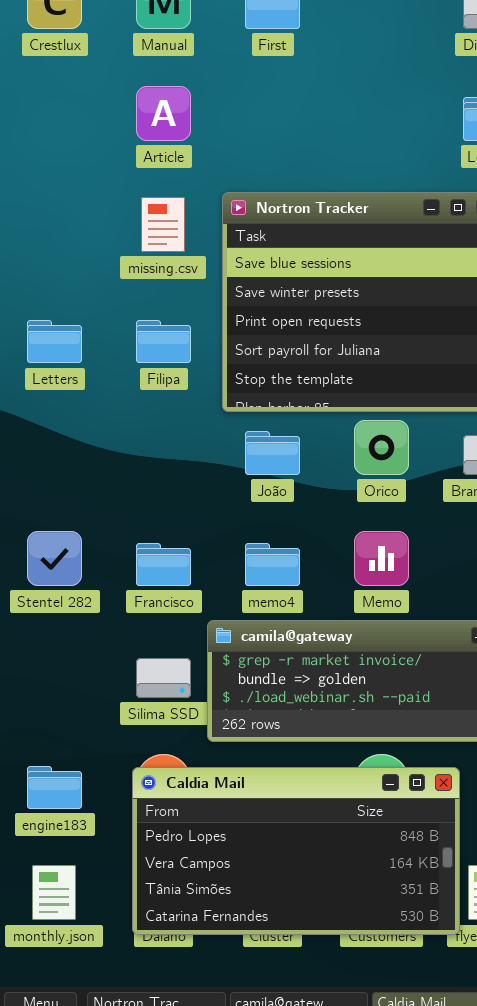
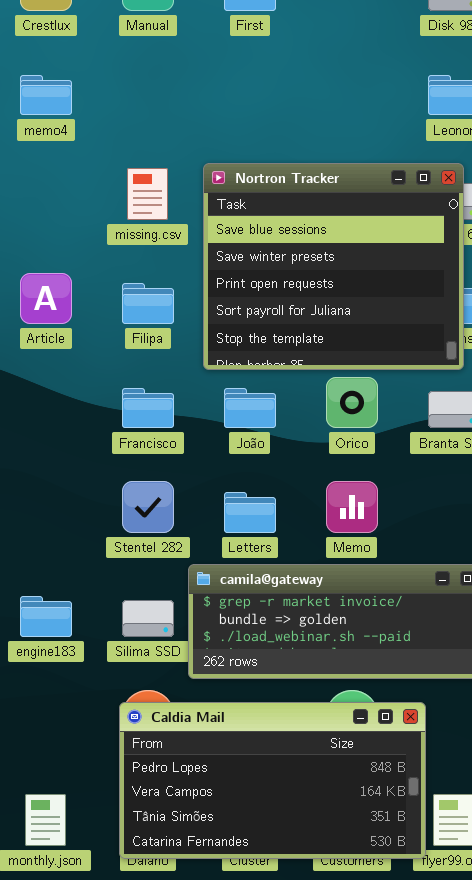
Article: [136,86,191,141] -> [20,273,72,324], moved
Letters: [27,320,82,363] -> [224,492,276,533], moved
Stentel 282: [27,531,82,586] -> [122,481,174,533], moved
Francisco: [136,543,191,586] -> [122,388,174,428], moved
memo4: [245,543,300,586] -> [20,75,72,115], moved
engine183: [27,766,82,809] -> [20,596,72,637], moved

